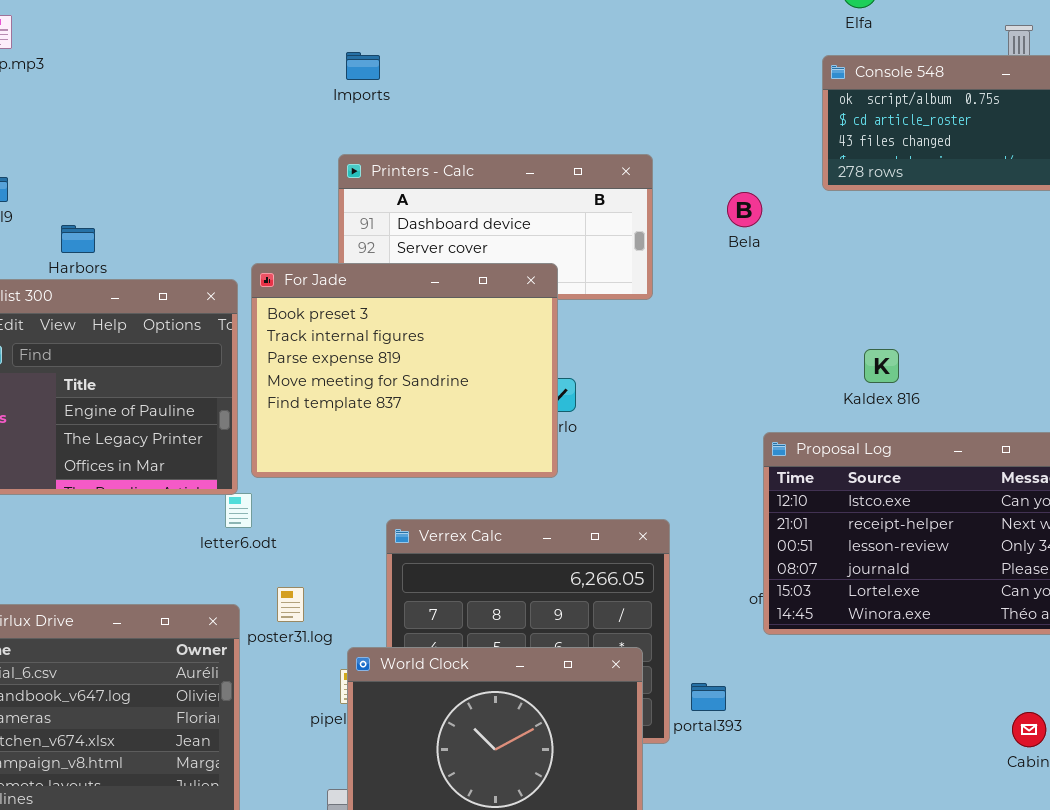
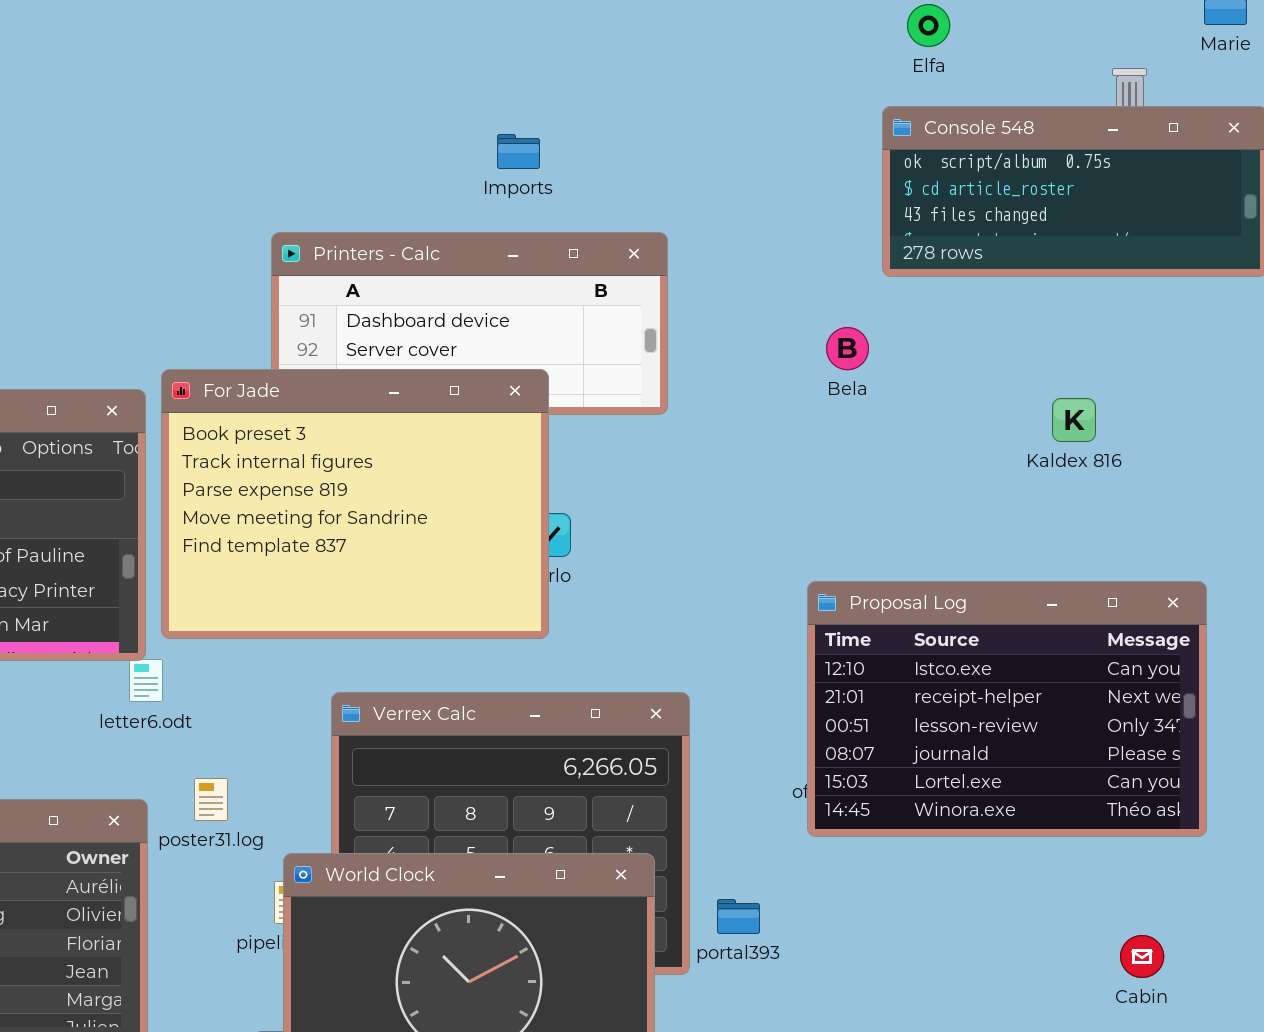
Imports: [346,52,380,80] -> [497,134,540,169], moved
Bela: [727,192,762,227] -> [826,327,869,370], moved
Kaldex 816: [864,349,899,383] -> [1052,398,1096,442], moved

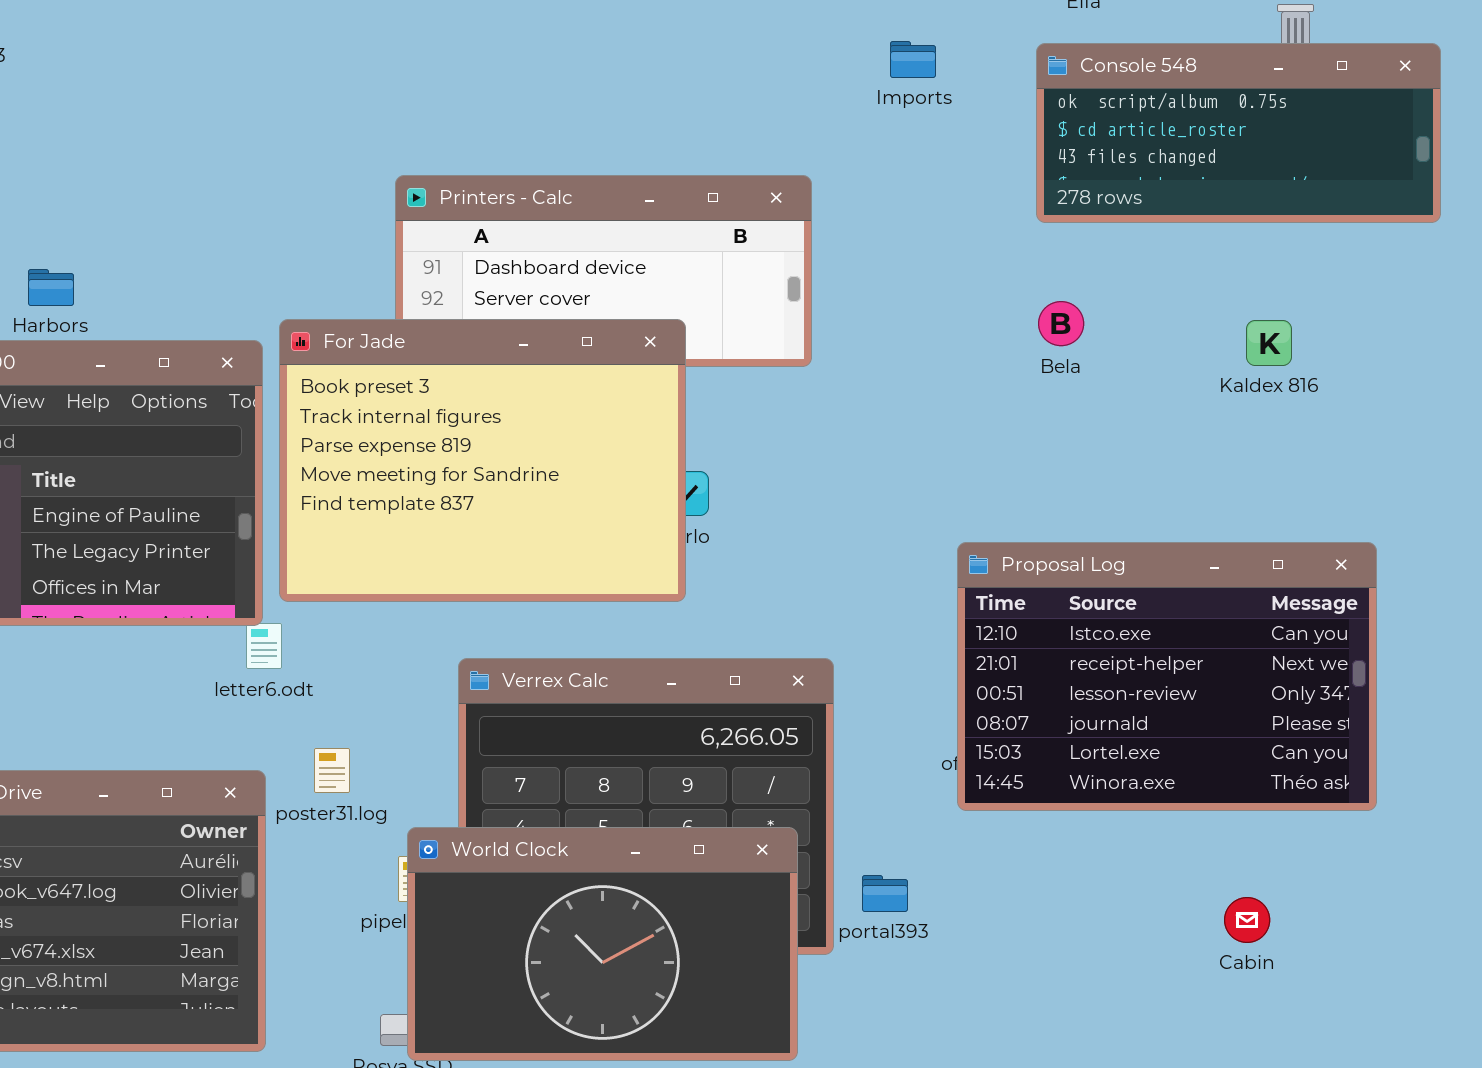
Imports: [497,134,540,169] -> [890,41,936,78], moved
Bela: [826,327,869,370] -> [1038,301,1084,346], moved
Kaldex 816: [1052,398,1096,442] -> [1246,320,1292,366], moved
Cabin: [1120,935,1164,978] -> [1224,897,1270,943], moved

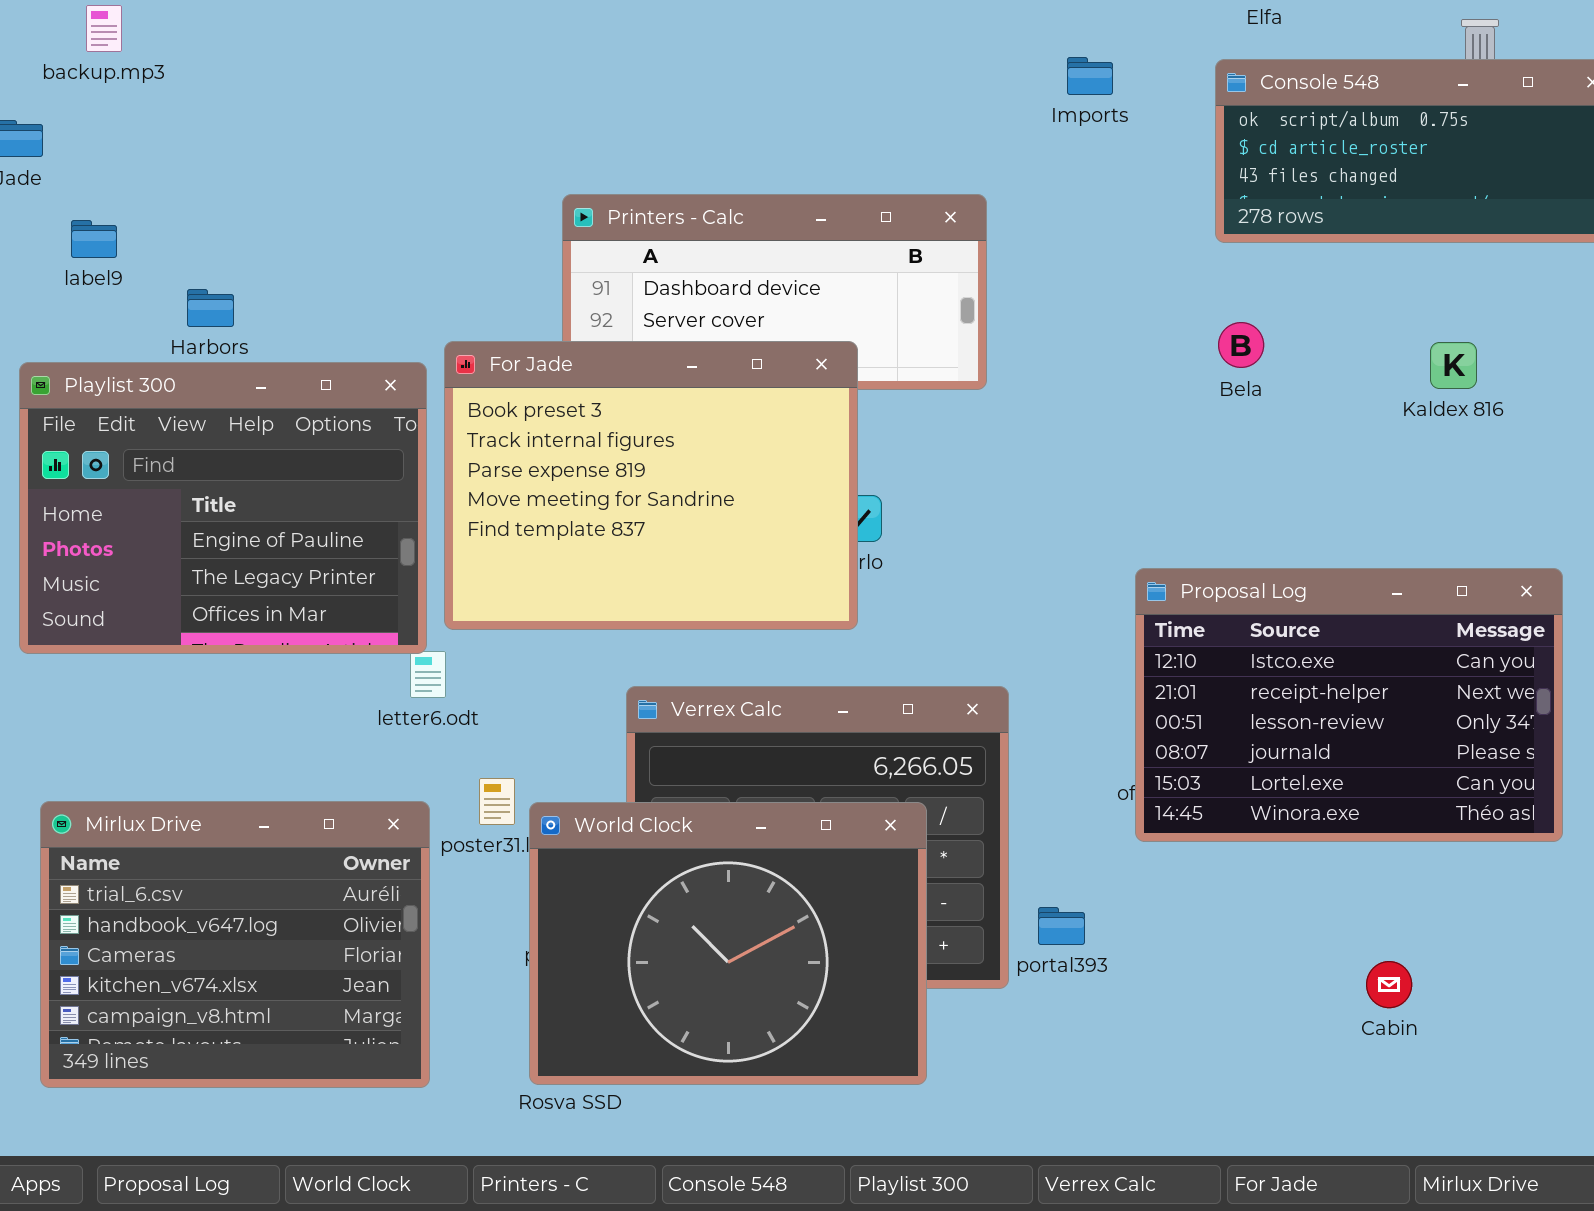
World Clock: [407,827,798,1061] -> [529,802,927,1085], moved, resized
Cabin: [1224,897,1270,943] -> [1366,961,1412,1008], moved

